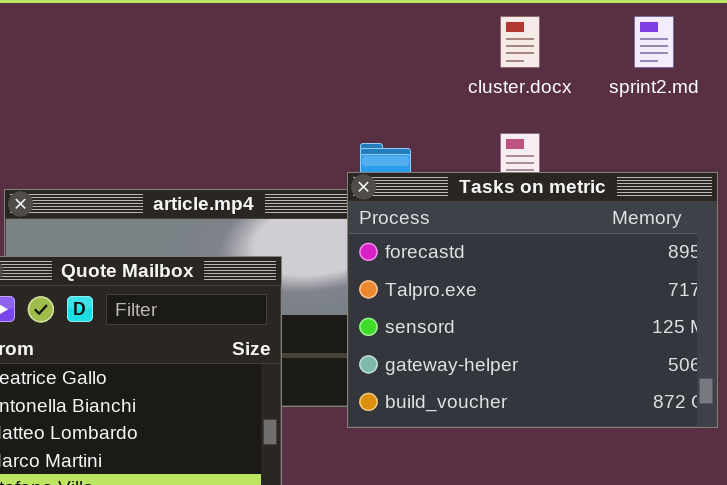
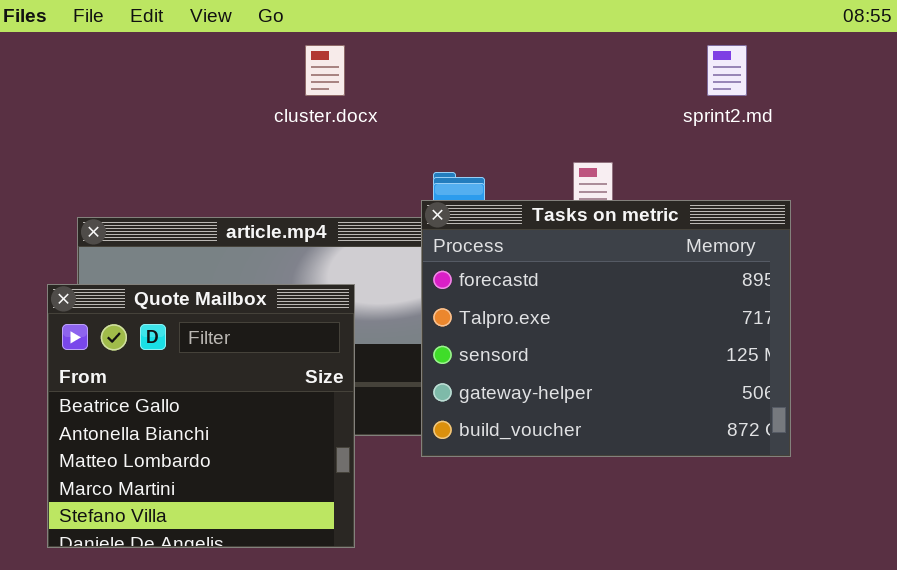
cluster.docx: [500,16,540,68] -> [305,45,345,96], moved

